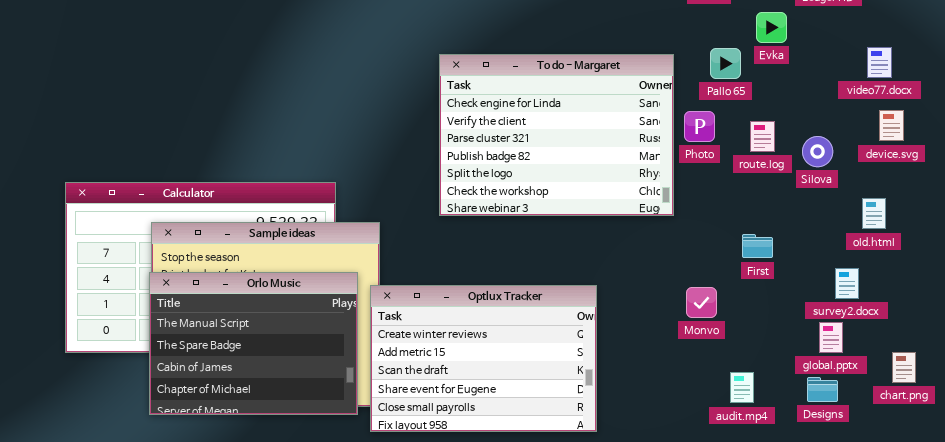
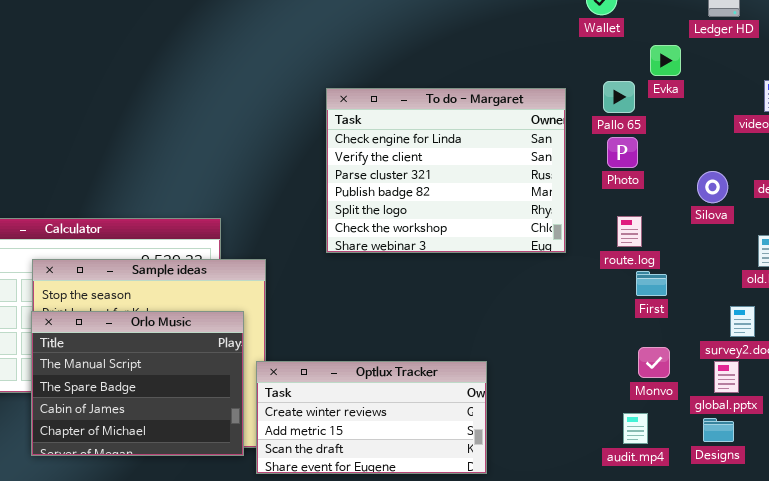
Photo: [684,111,715,142] -> [607,137,638,168], moved
route.log: [750,121,775,152] -> [617,216,642,247], moved
Optlux Tracker: [370,285,597,432] -> [256,361,487,474], resized
Monvo: [686,287,717,318] -> [638,347,670,378], moved

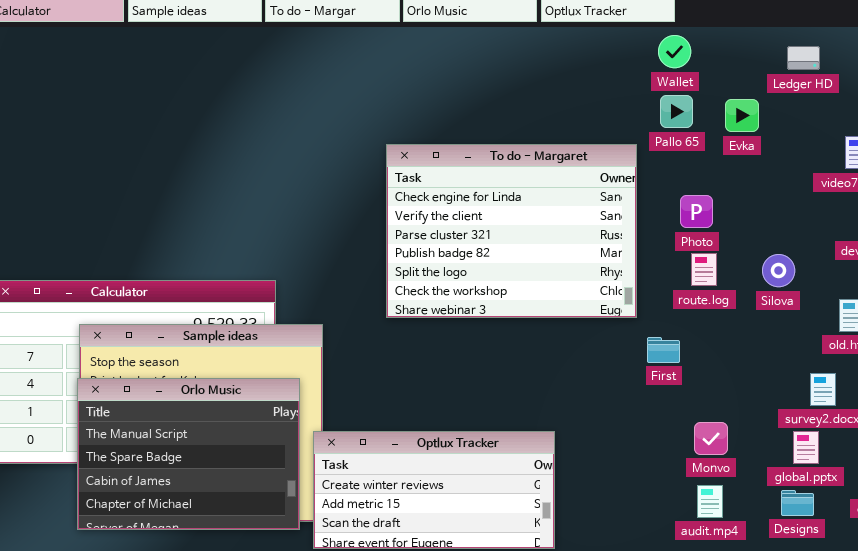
Pallo 65: [603,81,635,113] -> [660,95,693,128], moved
Silova: [697,171,728,203] -> [762,254,795,287], moved
route.log: [617,216,642,247] -> [691,253,717,286], moved
First: [636,271,667,296] -> [647,337,680,363], moved
Monvo: [638,347,670,378] -> [694,422,728,455], moved

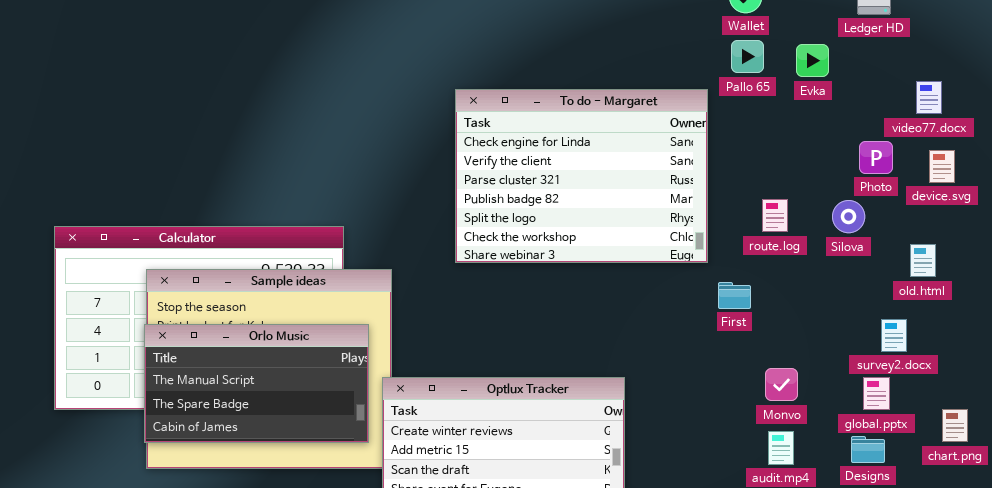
Photo: [680,195,713,228] -> [859,141,893,174], moved
Orlo Music: [77,378,300,530] -> [144,324,369,443], resized

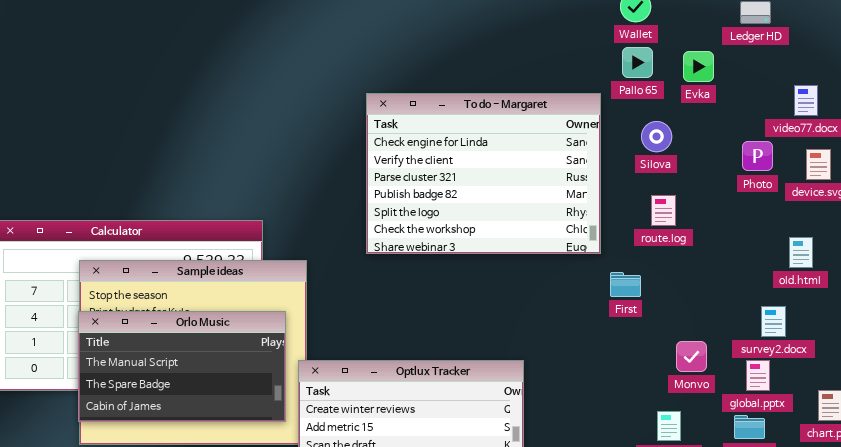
Silova: [832,200,865,233] -> [641,121,672,152], moved
Monvo: [765,368,798,401] -> [676,341,707,372], moved

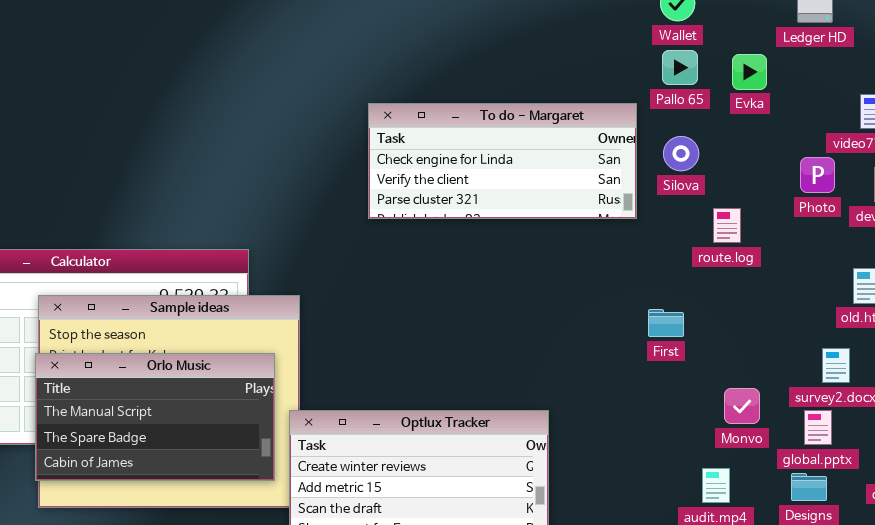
To do - Margaret: [366,93,601,254] -> [368,103,637,219], resized
Silova: [641,121,672,152] -> [663,136,699,171], moved
route.log: [651,195,676,226] -> [713,208,741,243], moved

